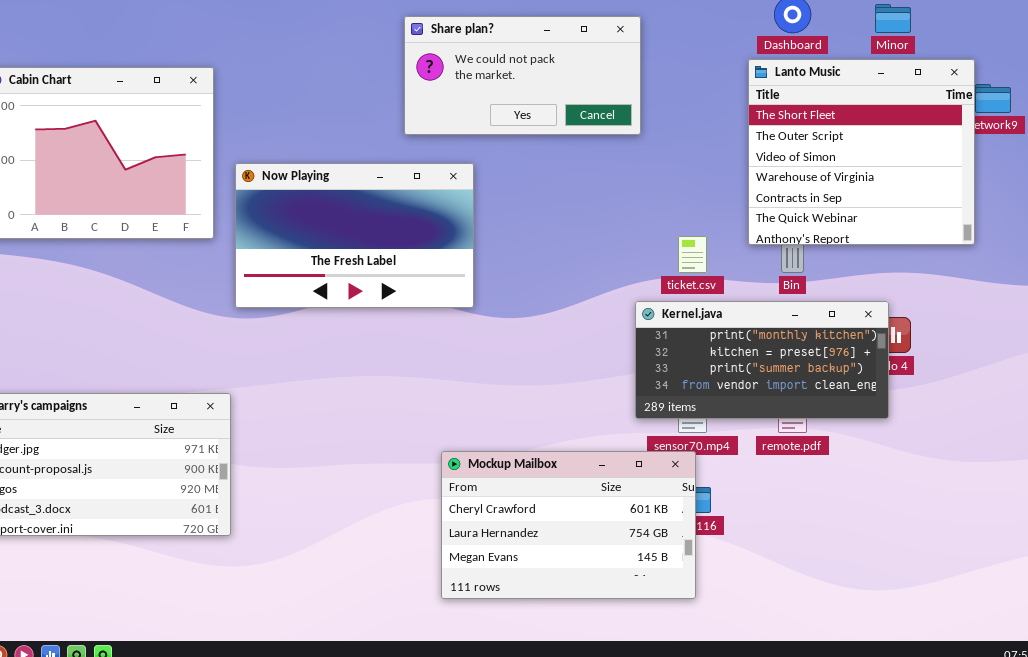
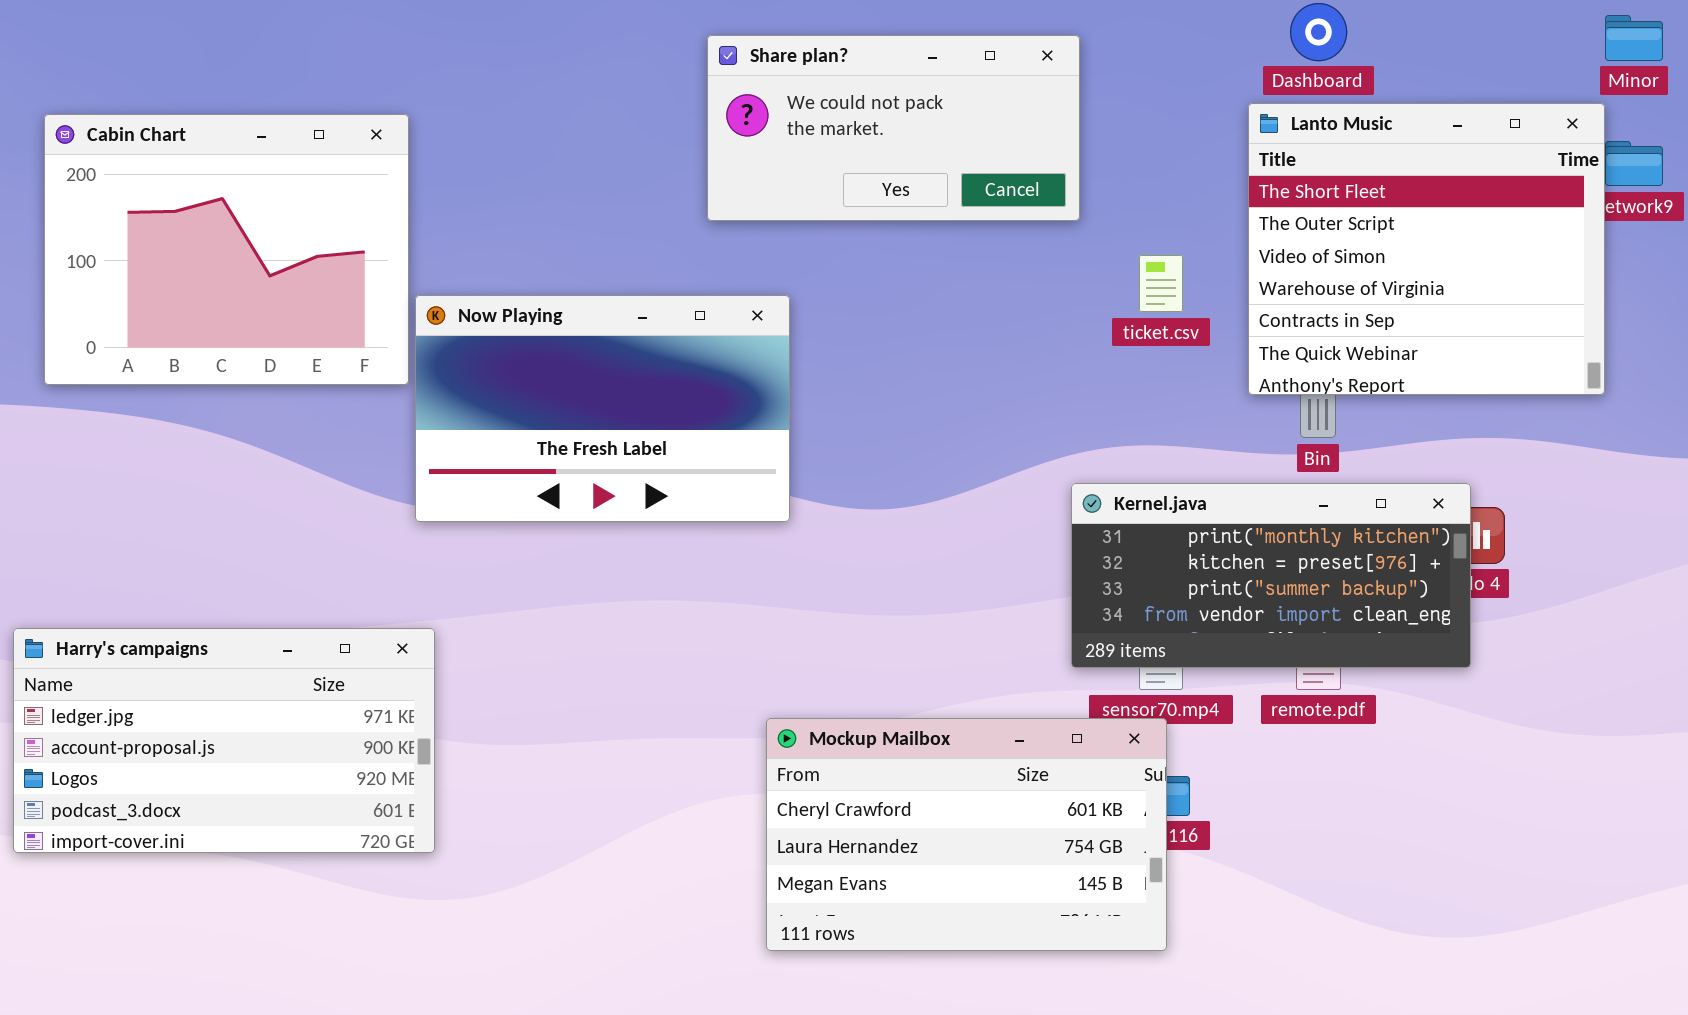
Minor: [875,4,911,33] -> [1605,15,1663,61], moved
Now Playing: [235,163,474,308] -> [415,295,790,522], moved
ticket.csv: [678,236,707,273] -> [1139,255,1183,312], moved

